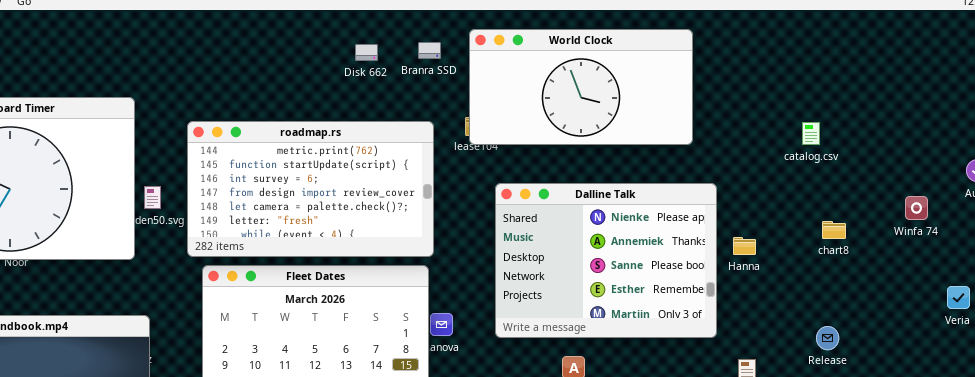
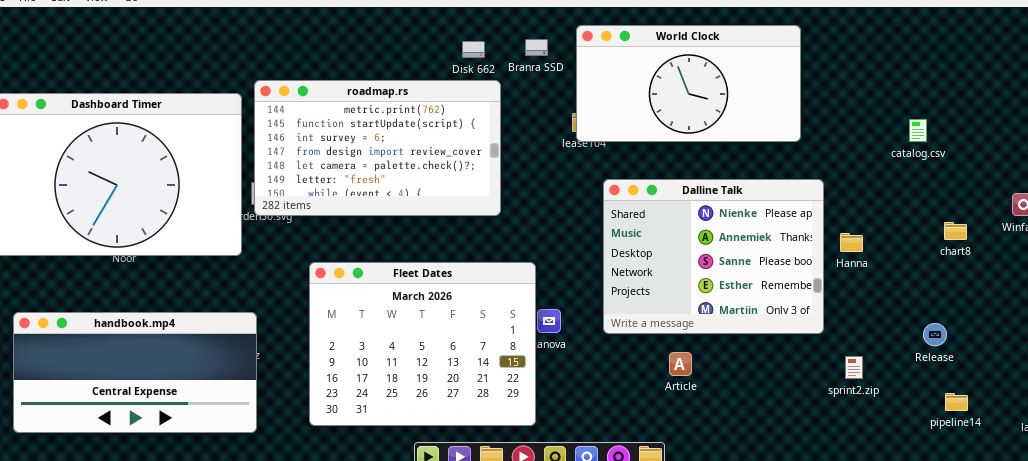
roadmap.rs: [187,121,434,257] -> [254,80,501,216], moved
chart8: [822,221,846,239] -> [944,222,967,240], moved

